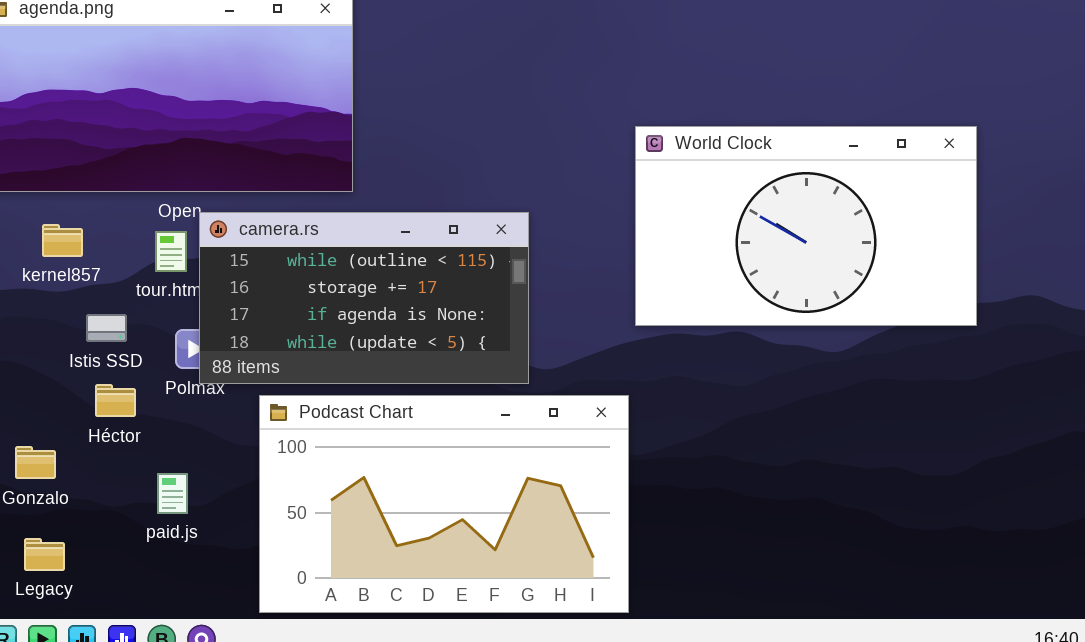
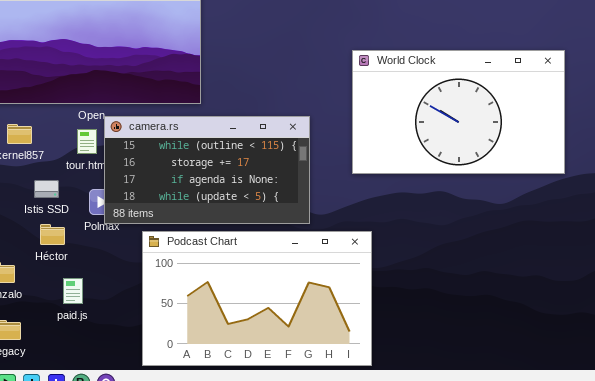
World Clock: [635,126,977,326] -> [352,50,565,174], moved
paid.js: [157,473,188,514] -> [63,278,83,304], moved

